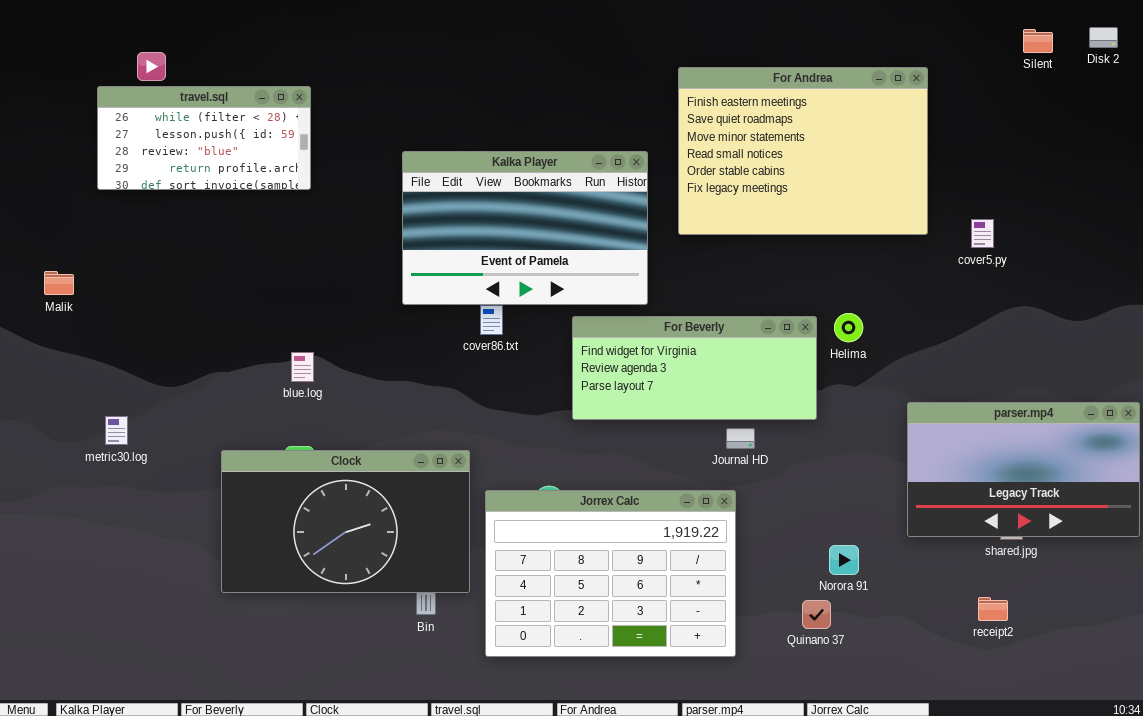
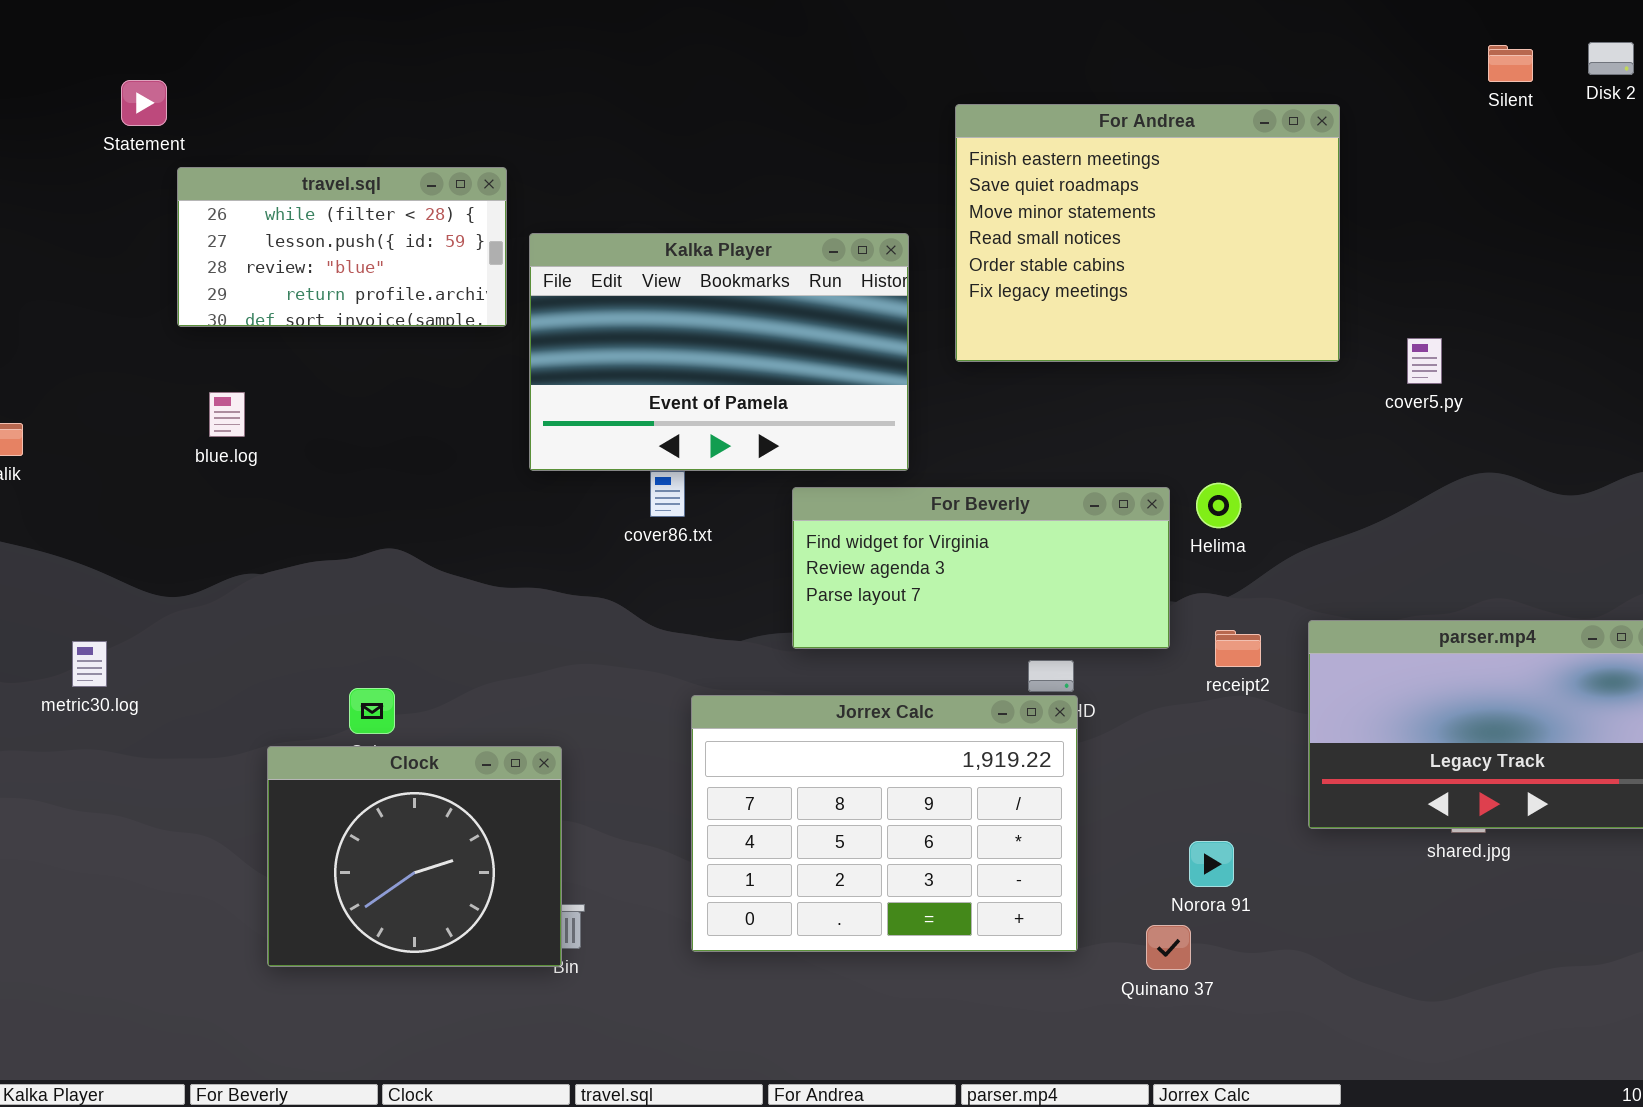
travel.sql: [97,86,311,190] -> [177,167,507,327], moved
blue.log: [291,352,314,382] -> [209,392,245,437], moved
Clock: [221,450,470,593] -> [267,746,562,967], moved, resized
Jorrex Calc: [485,490,736,657] -> [691,695,1078,952], moved
receipt2: [978,597,1008,621] -> [1215,630,1261,667], moved

